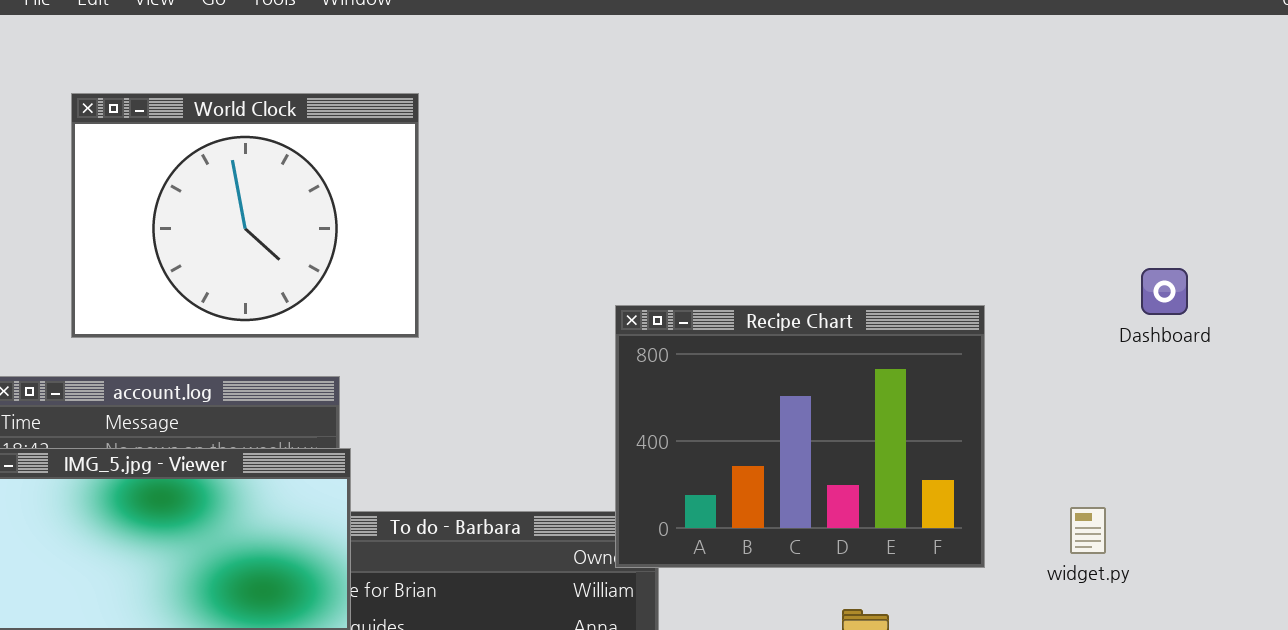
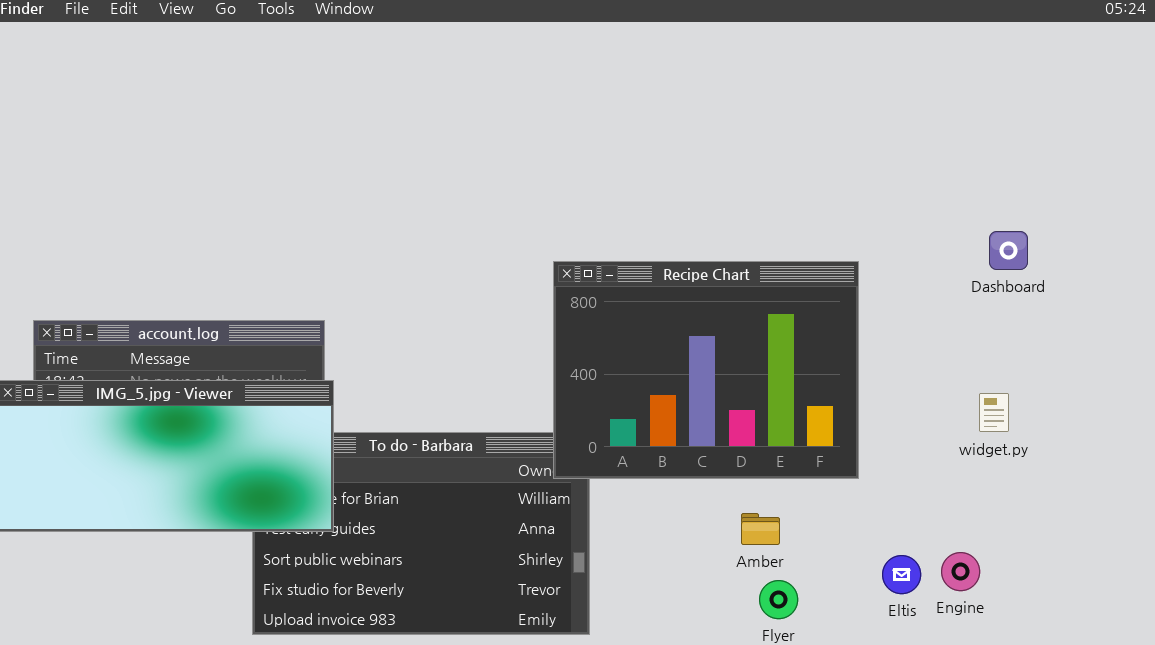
World Clock: [71,93,419,338] -> none, closed
widget.py: [1070,507,1106,554] -> [979,393,1009,432], moved

